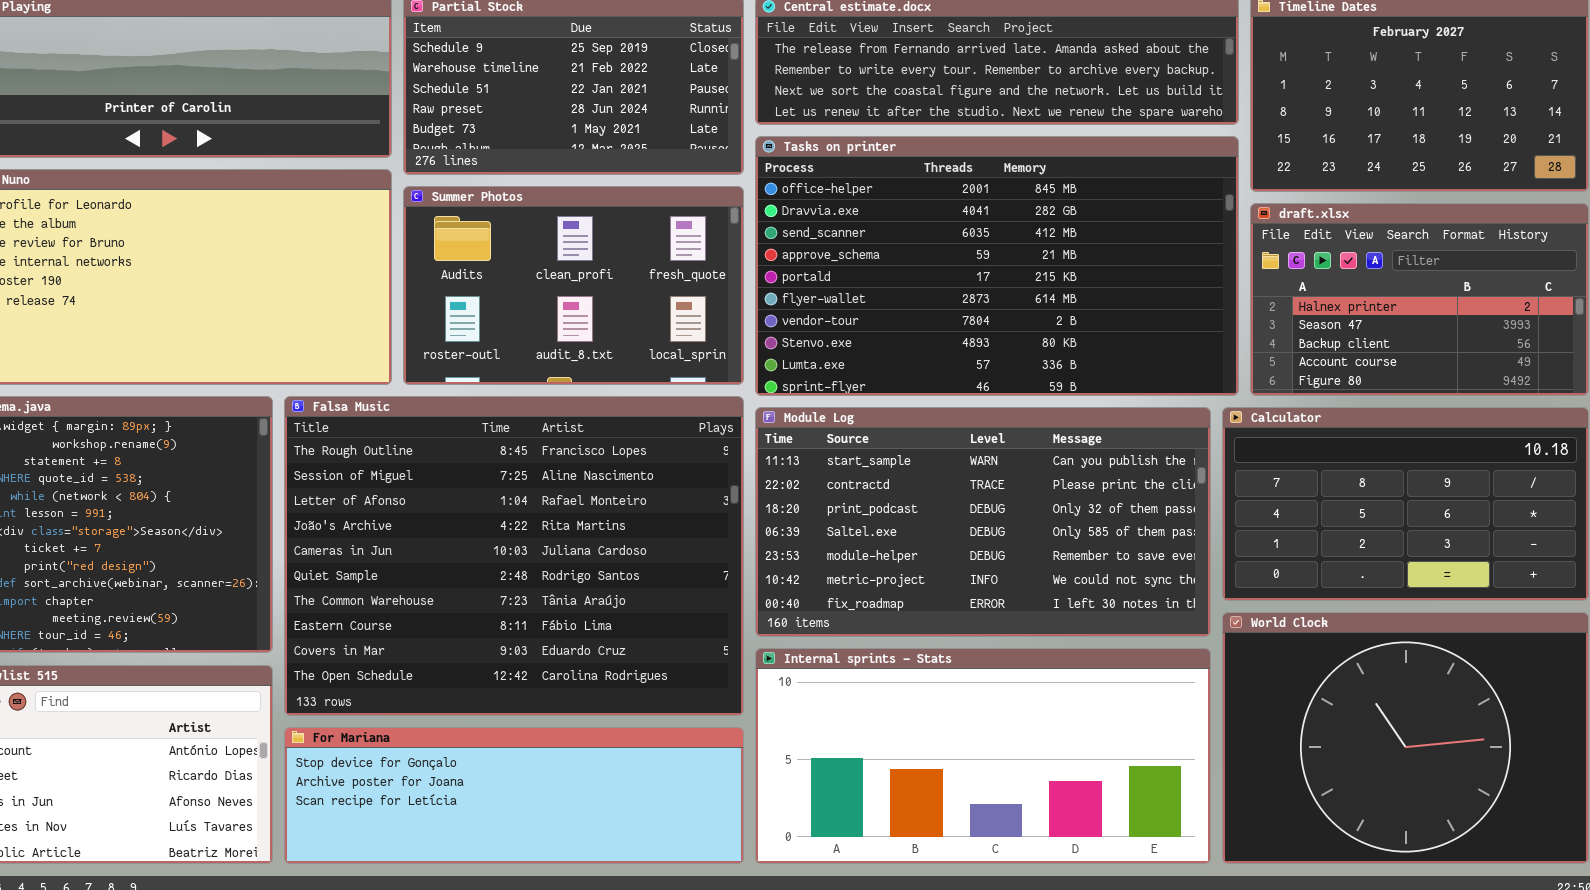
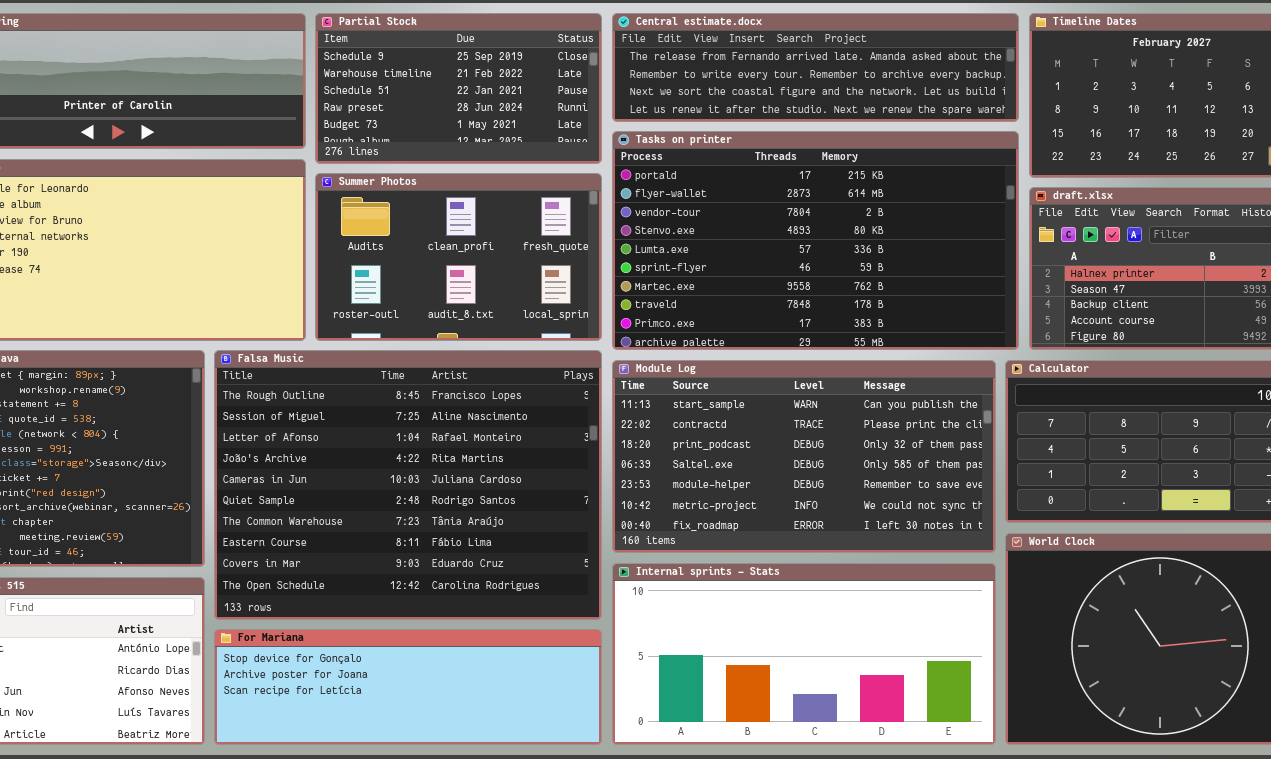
Tasks on printer: [755,136,1239,396] -> [612,131,1019,350], scrolled down 4 rows

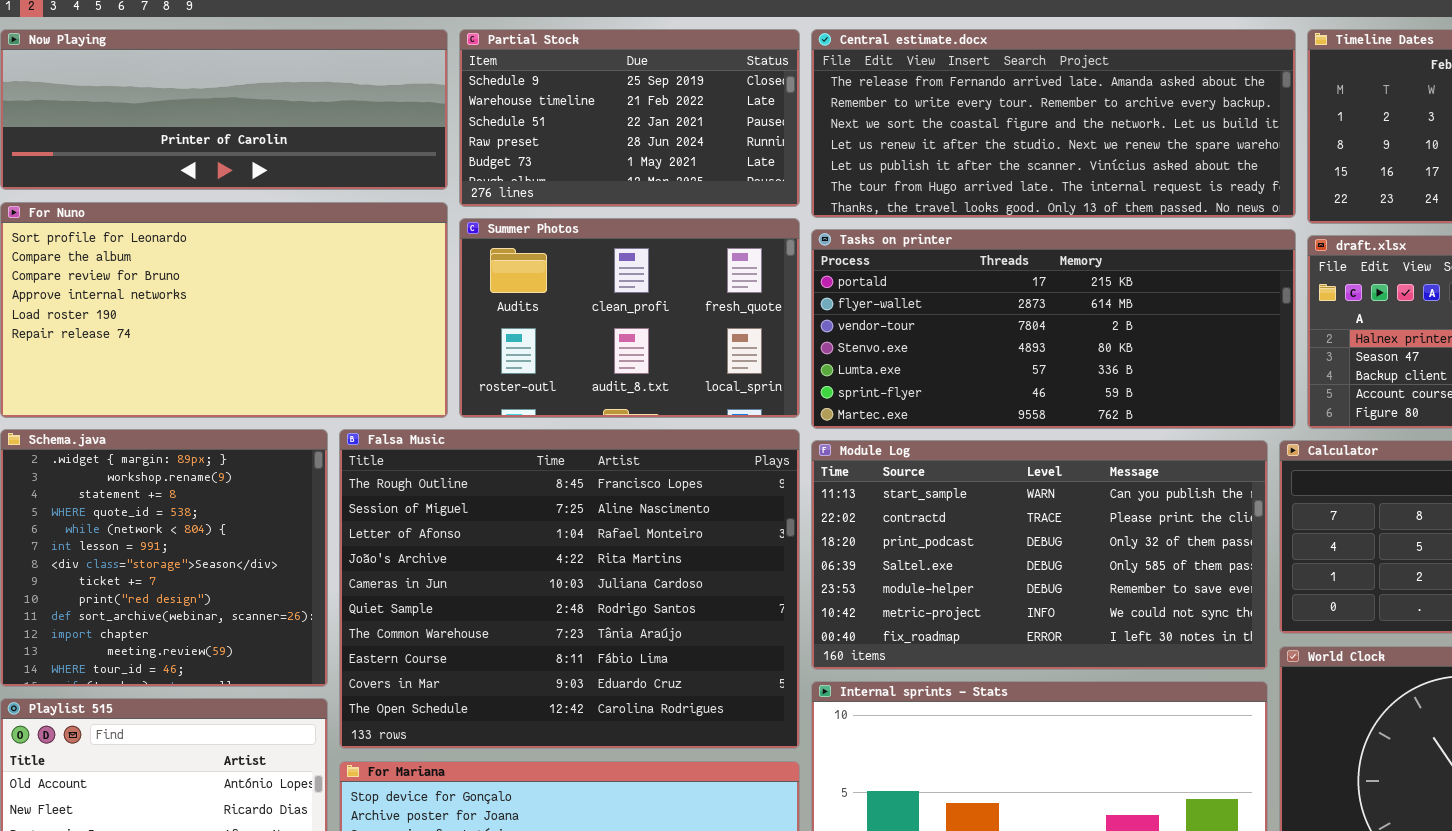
Central estimate.docx: [612,13,1019,122] -> [811,29,1296,218], resized
Tasks on printer: [612,131,1019,350] -> [811,229,1296,429], resized

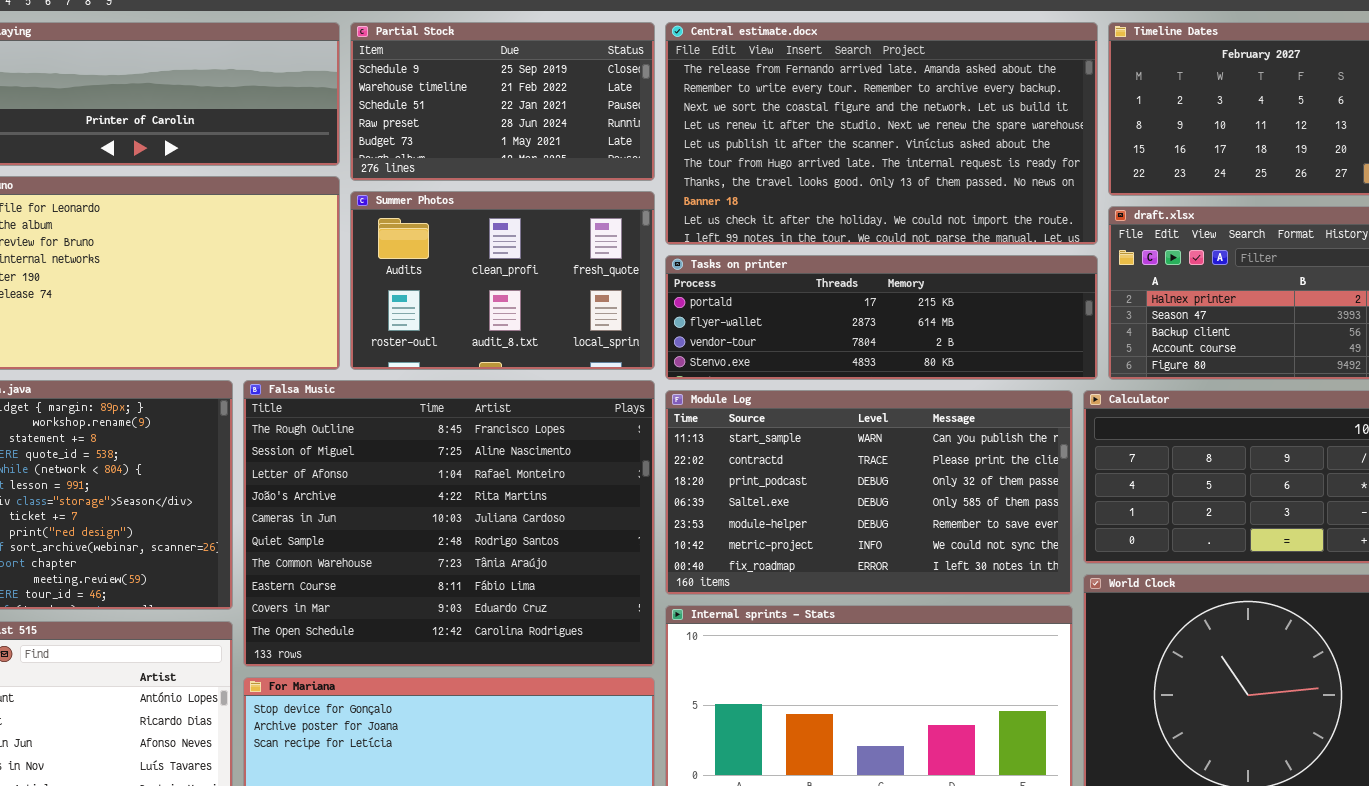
Central estimate.docx: [811,29,1296,218] -> [665,22,1098,245], resized
Tasks on printer: [811,229,1296,429] -> [665,255,1098,380], resized

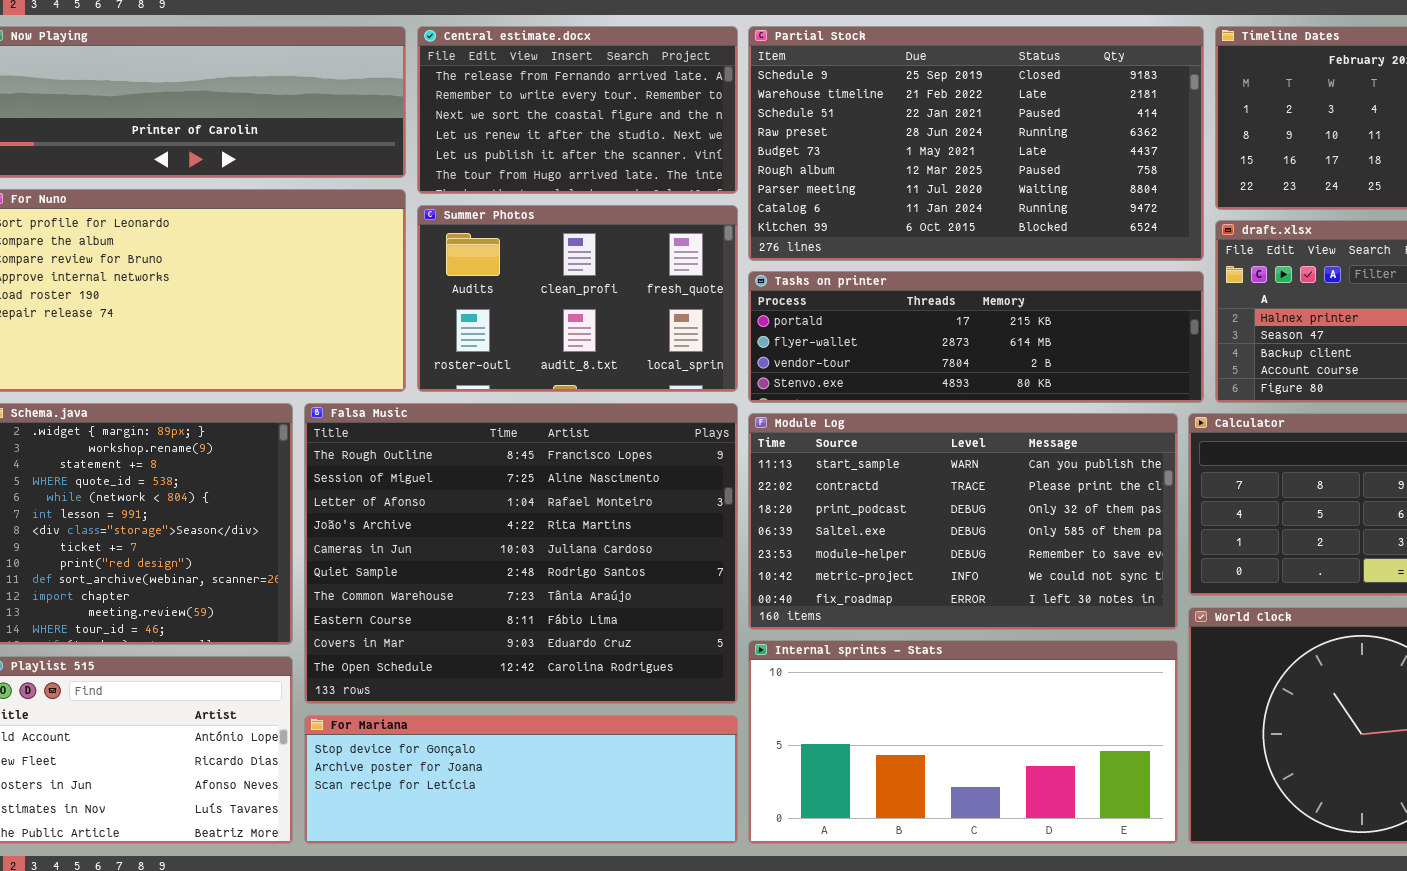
Partial Stock: [350,22,655,181] -> [748,26,1204,261], moved, resized
Central estimate.docx: [665,22,1098,245] -> [417,26,738,194], moved, resized

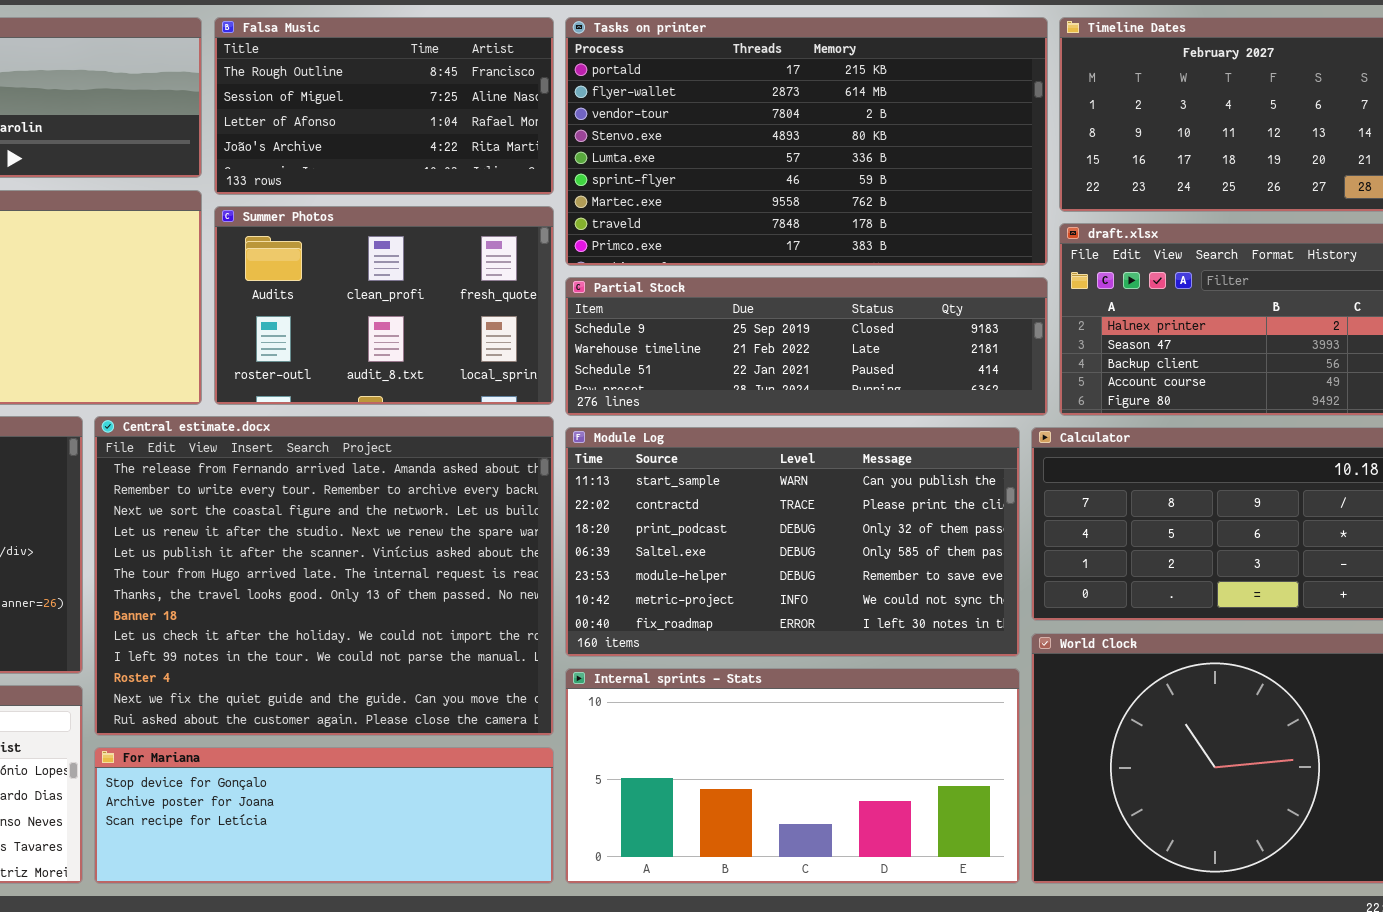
Central estimate.docx: [417,26,738,194] -> [94,416,554,736], moved, resized
Partial Stock: [748,26,1204,261] -> [565,277,1048,416], moved, resized
Tasks on printer: [748,271,1204,403] -> [565,17,1048,266], moved, resized
Falsa Music: [304,403,738,704] -> [214,17,554,195], moved, resized

